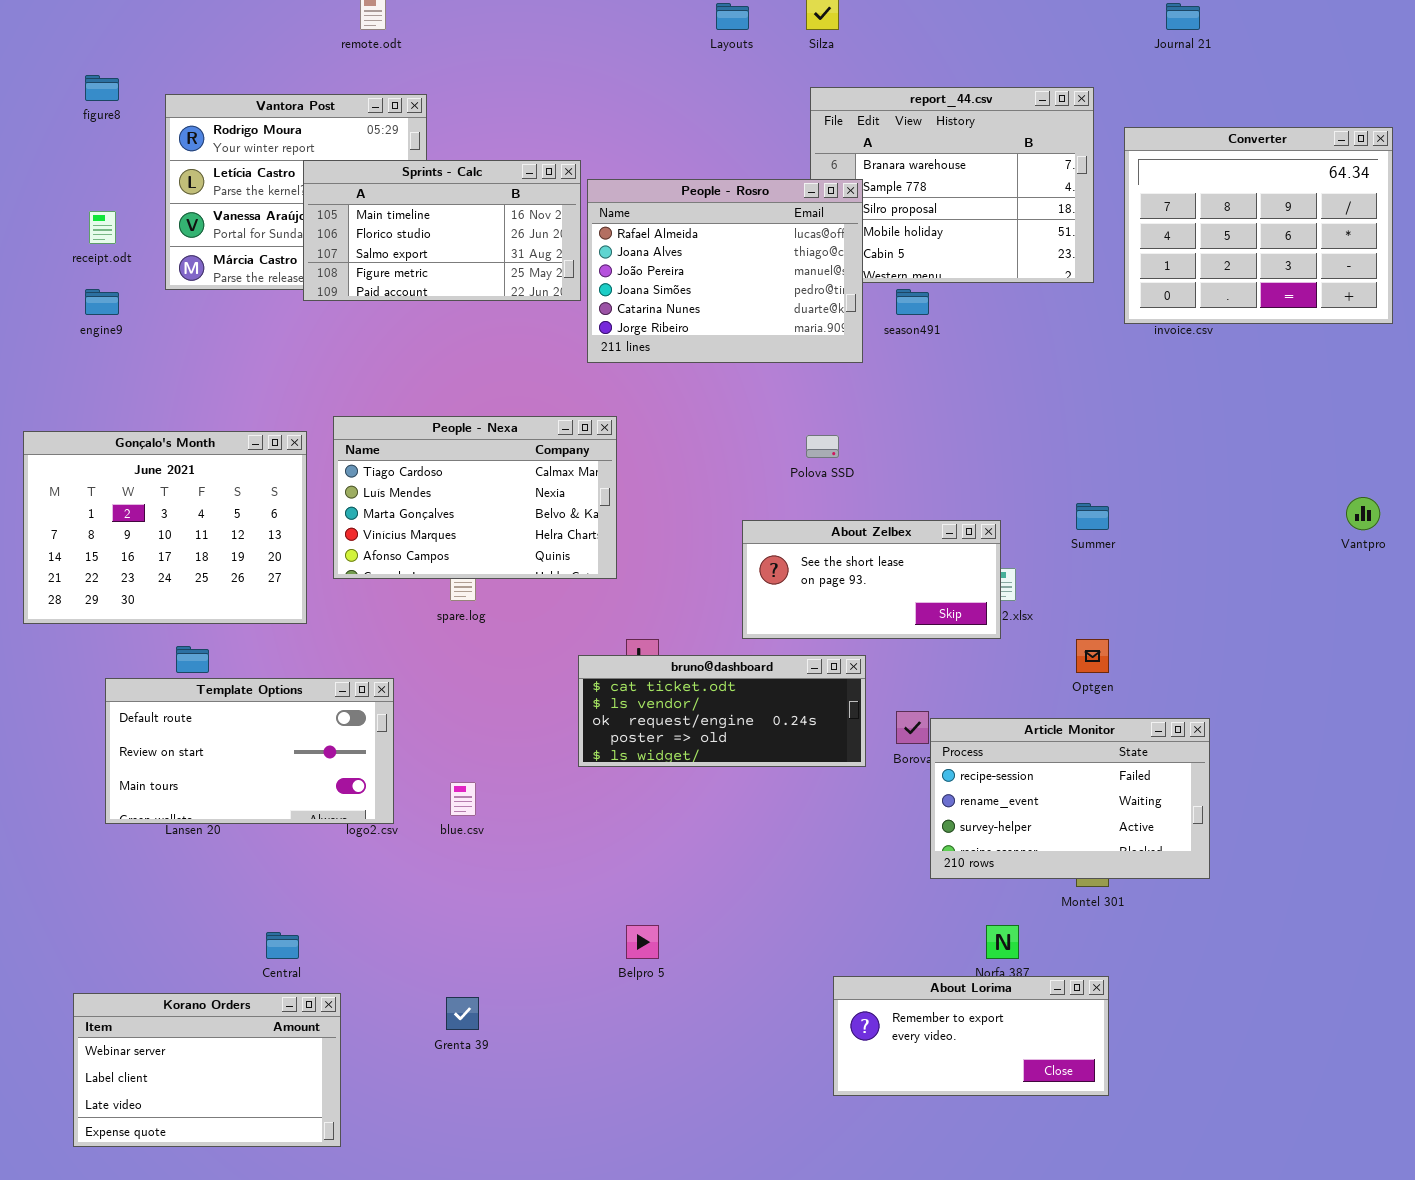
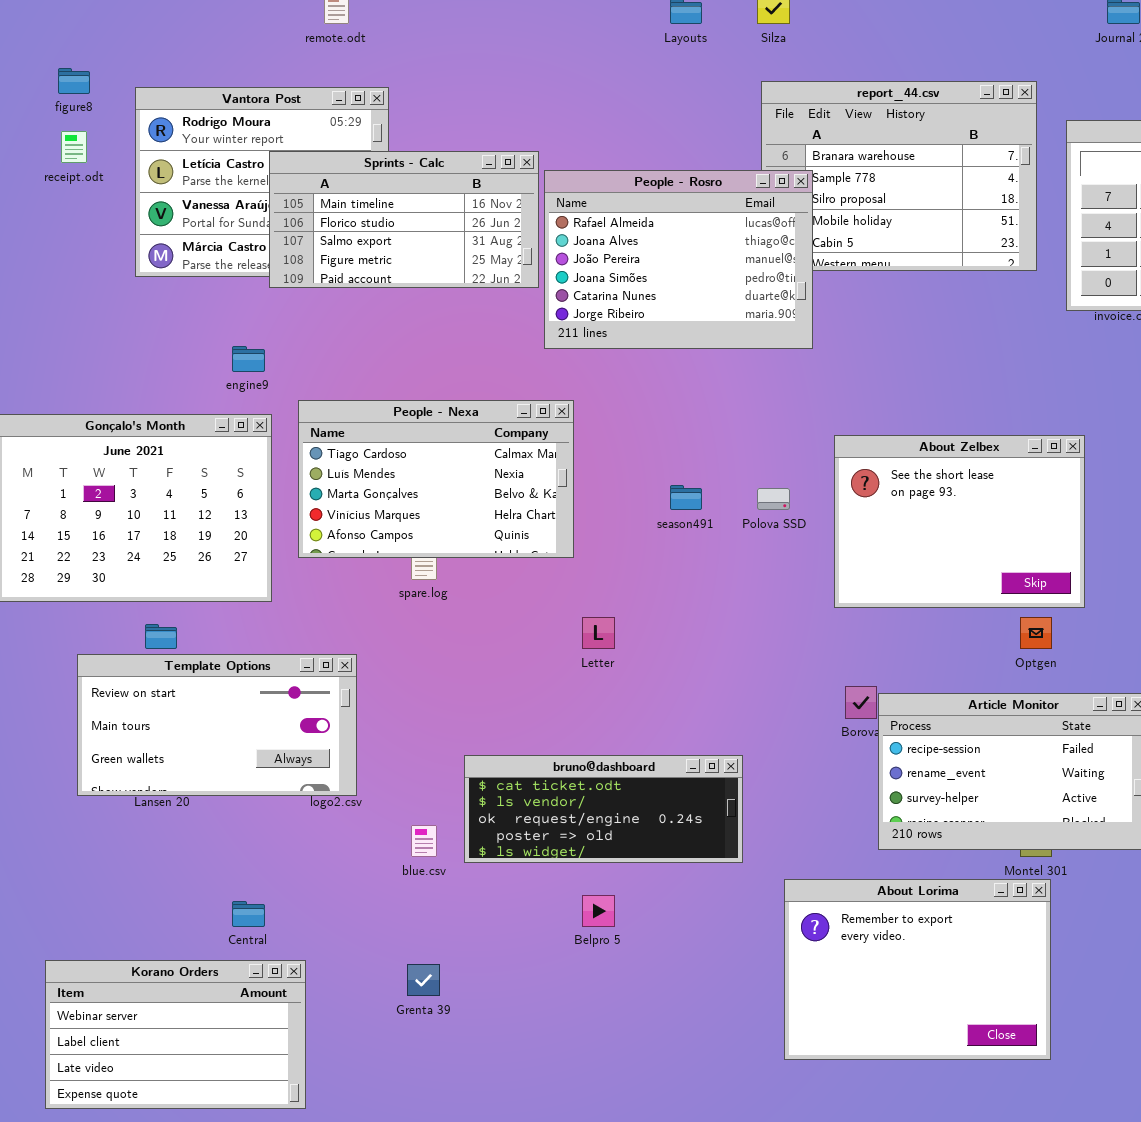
receipt.odt: [89,211,116,244] -> [61,131,87,163], moved
engine9: [85,289,119,315] -> [232,346,265,372], moved
season491: [896,289,929,315] -> [670,485,702,510], moved
Polova SSD: [806,435,839,458] -> [757,488,790,510], moved
About Zelbex: [742,520,1001,639] -> [834,435,1085,608], moved, resized
bruno@dashboard: [578,655,866,767] -> [464,755,743,863], moved
Template Options: [105,678,394,824] -> [77,654,357,796], scrolled down 1 row
blue.csv: [450,782,476,816] -> [411,825,437,857], moved
About Lorima: [833,976,1109,1096] -> [784,879,1051,1060], resized

